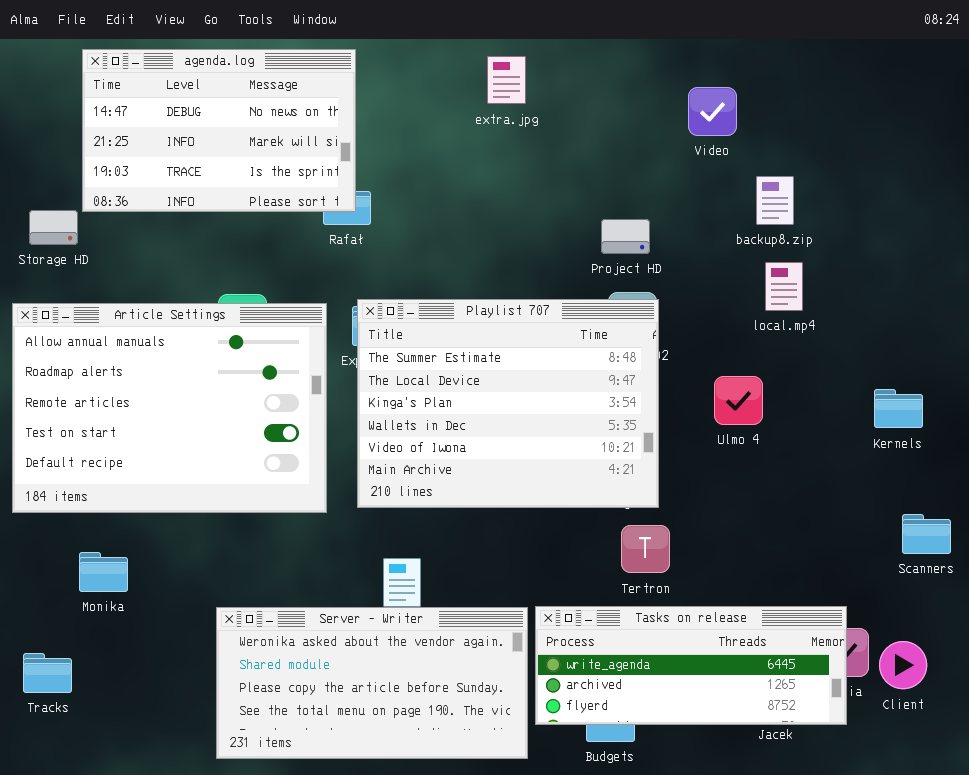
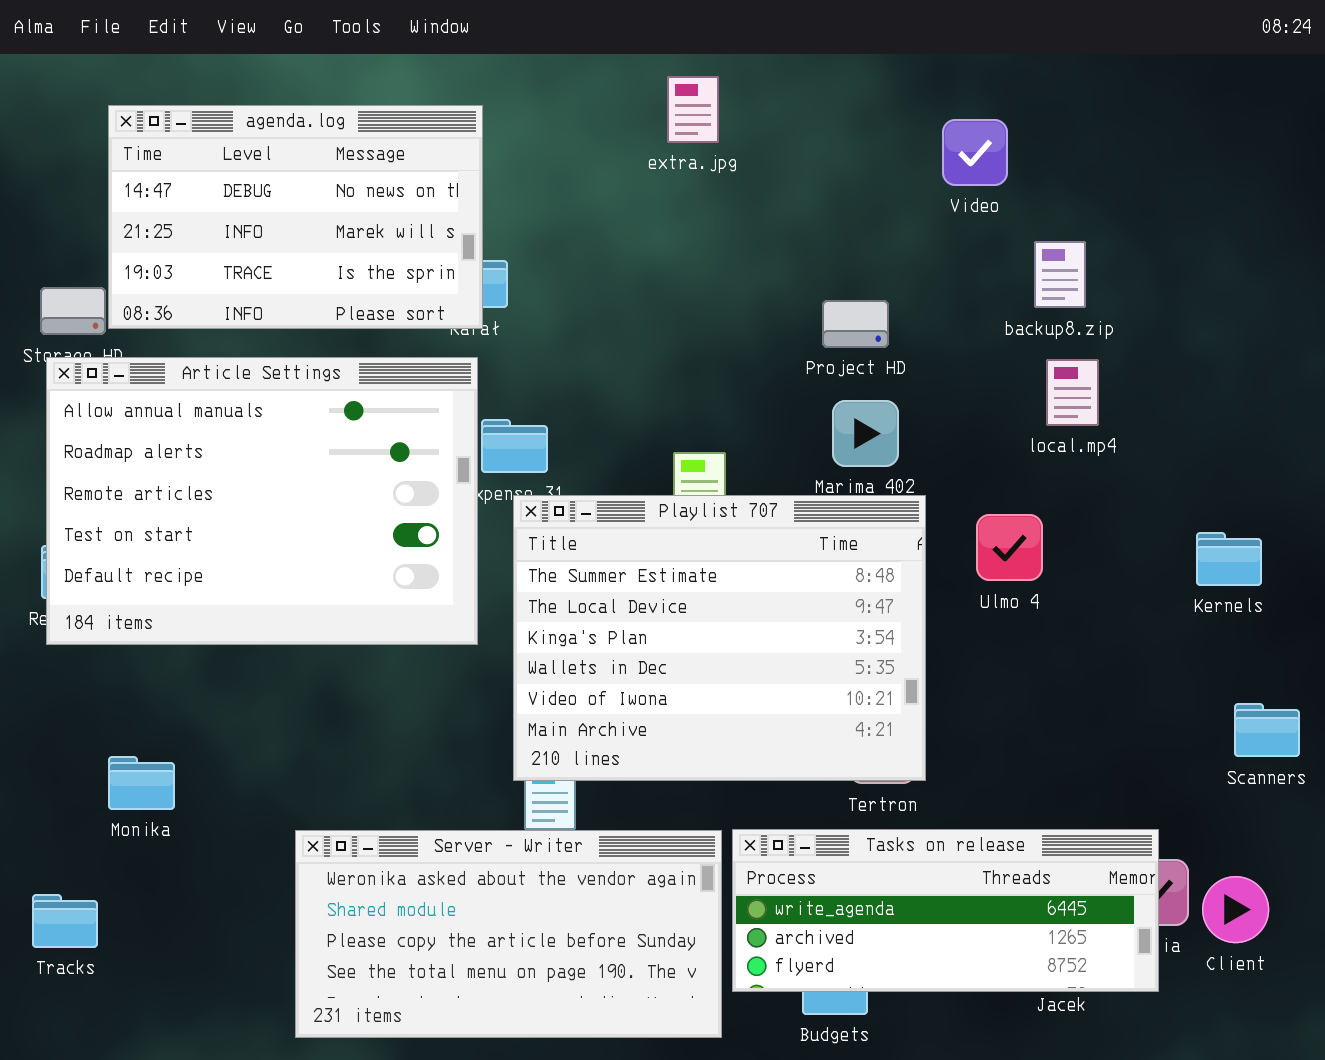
agenda.log: [82,49,356,212] -> [108,105,483,329], moved
Playlist 707: [357,299,659,508] -> [513,495,926,781], moved
Article Settings: [12,303,327,513] -> [46,357,478,645], moved

